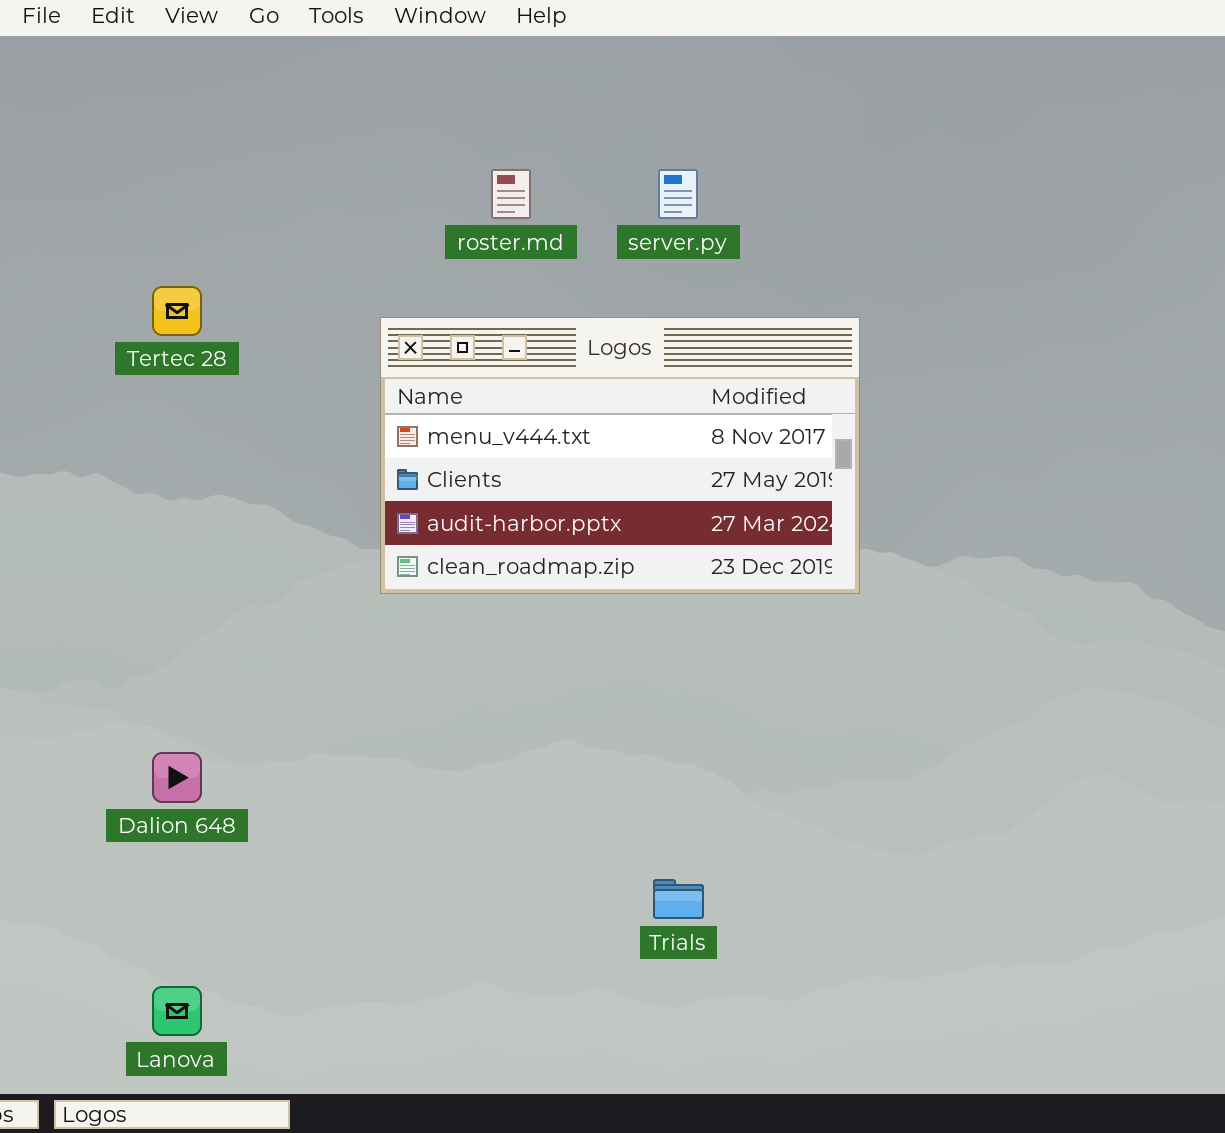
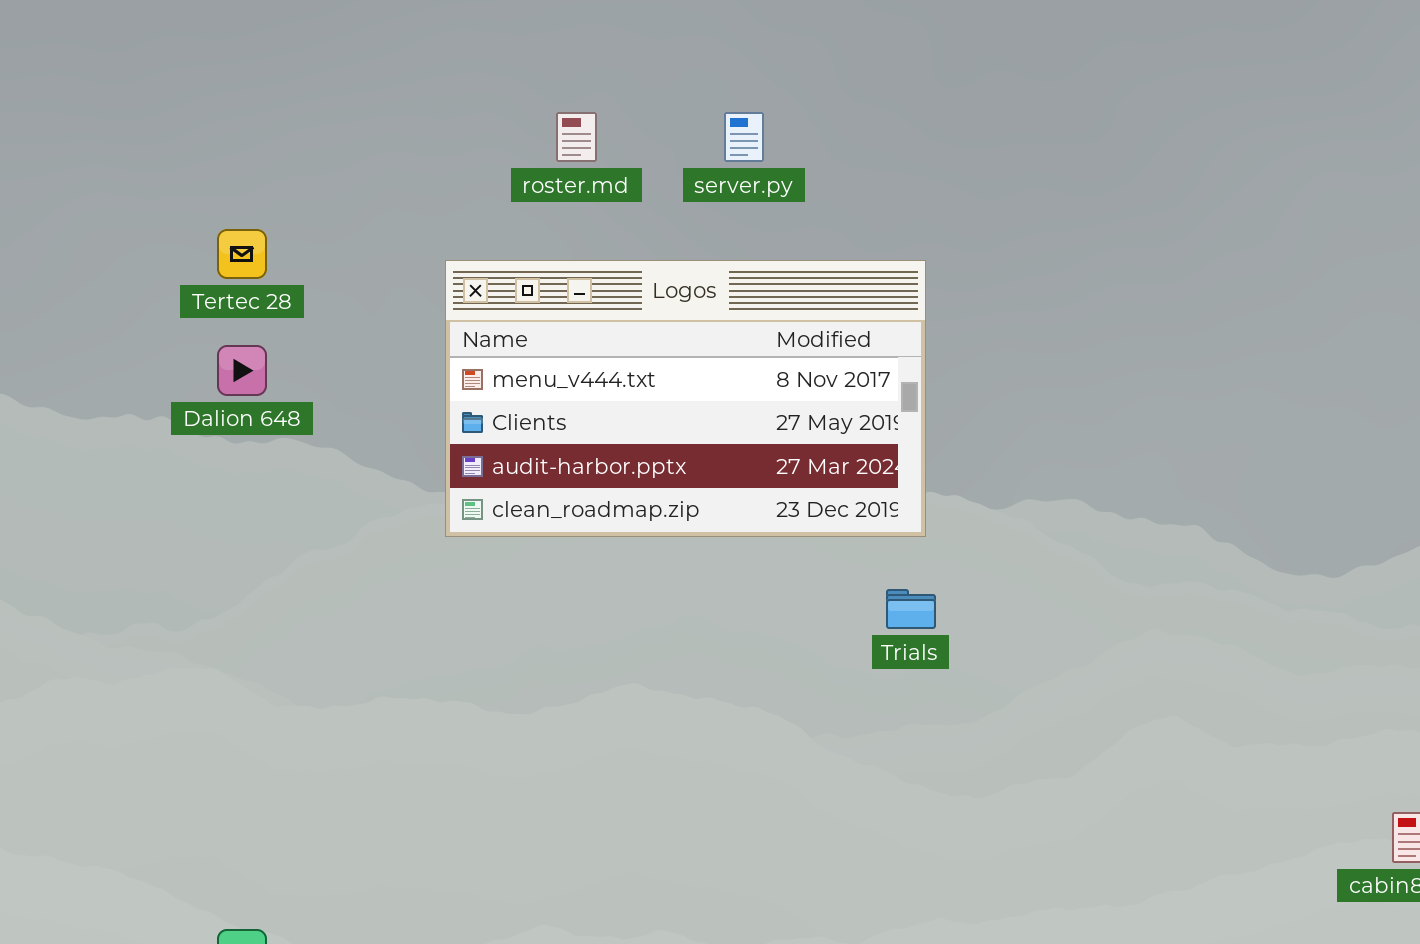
Dalion 648: [152,752,202,803] -> [217,345,267,396], moved
Trials: [653,879,704,919] -> [886,589,936,629], moved

